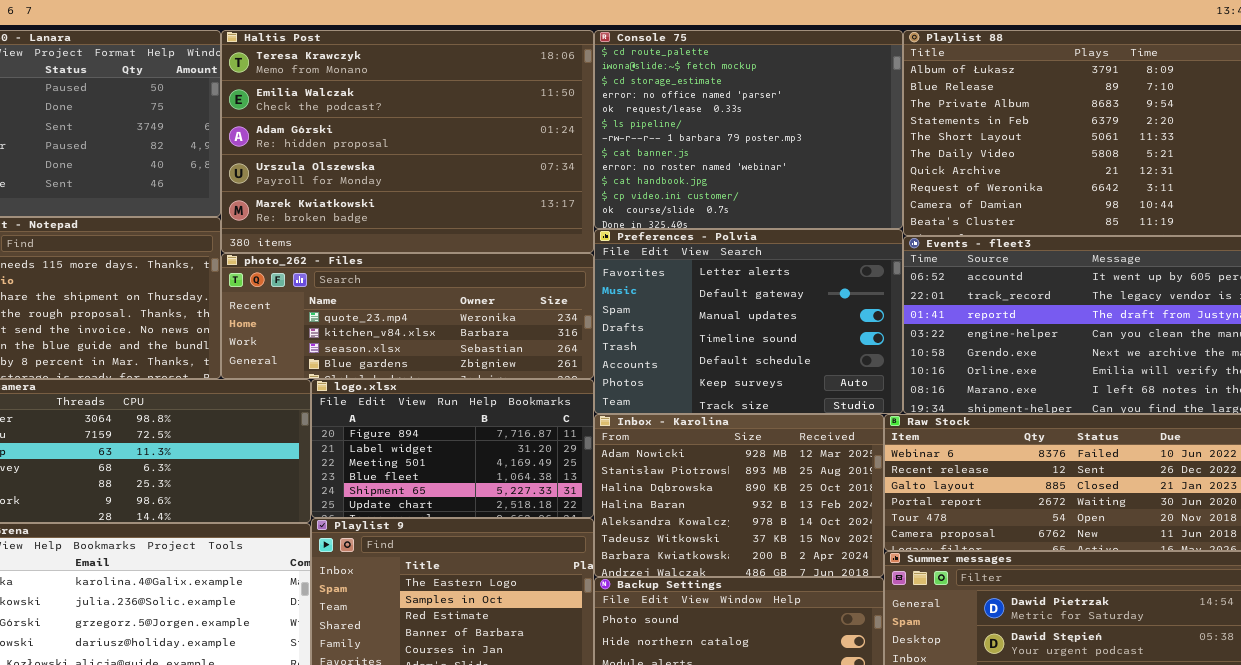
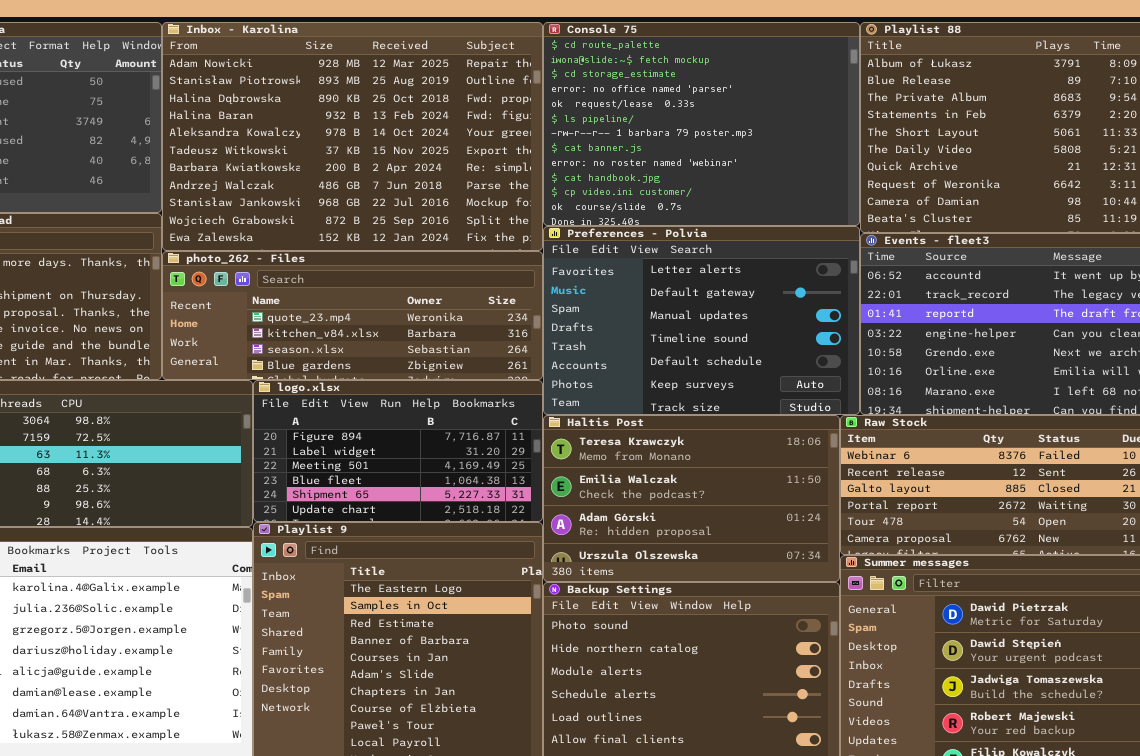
Haltis Post: [221,30,594,253] -> [543,415,840,582], moved, resized
Inbox - Karolina: [594,414,884,577] -> [162,22,543,251], moved, resized

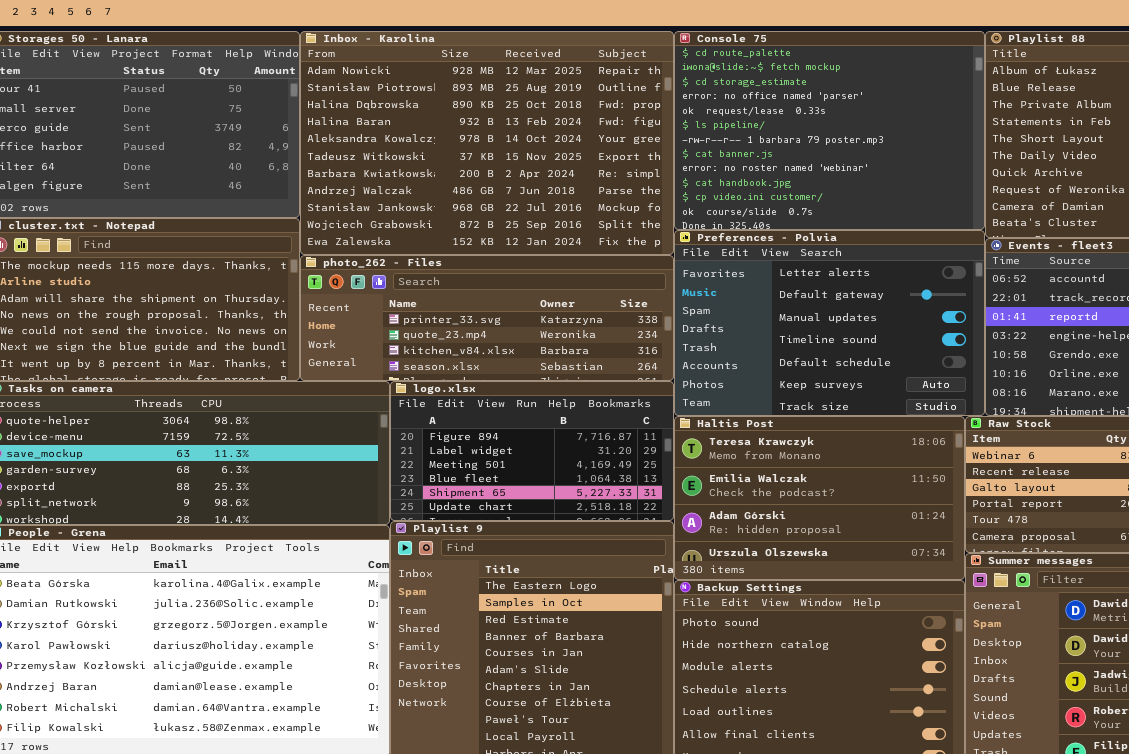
photo_262 - Files: [162,251,543,380] -> [300,255,674,381], scrolled up 1 row

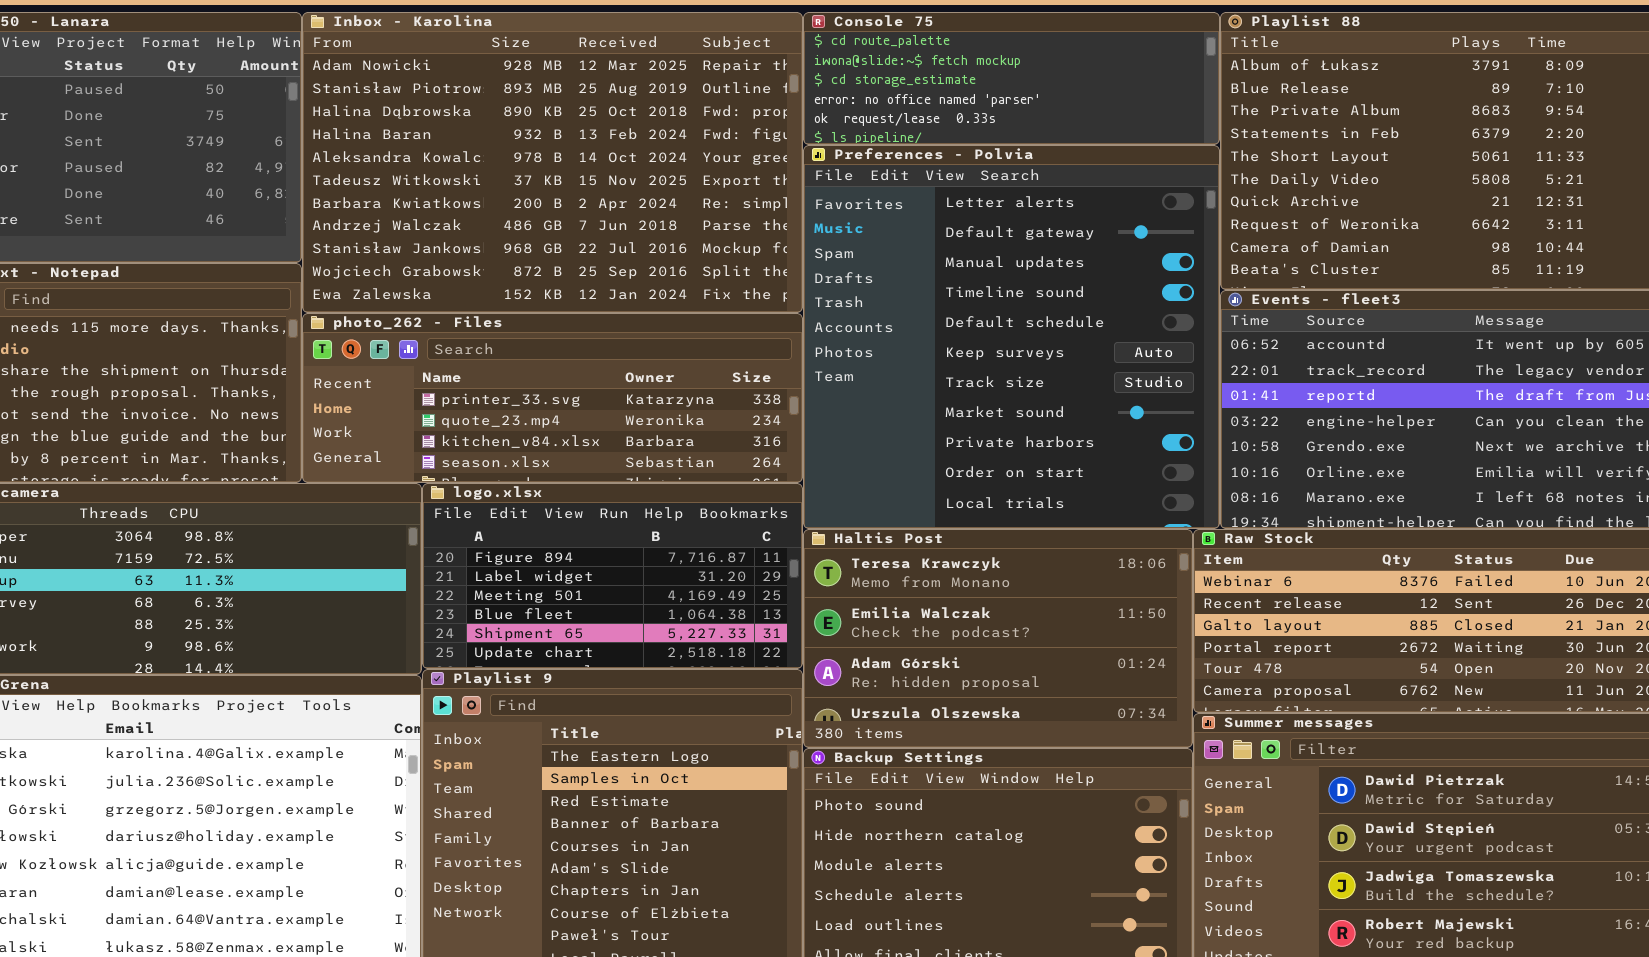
Console 75: [674,31,985,230] -> [803,12,1220,145], resized
Preferences - Polvia: [674,230,985,416] -> [803,145,1220,529], resized

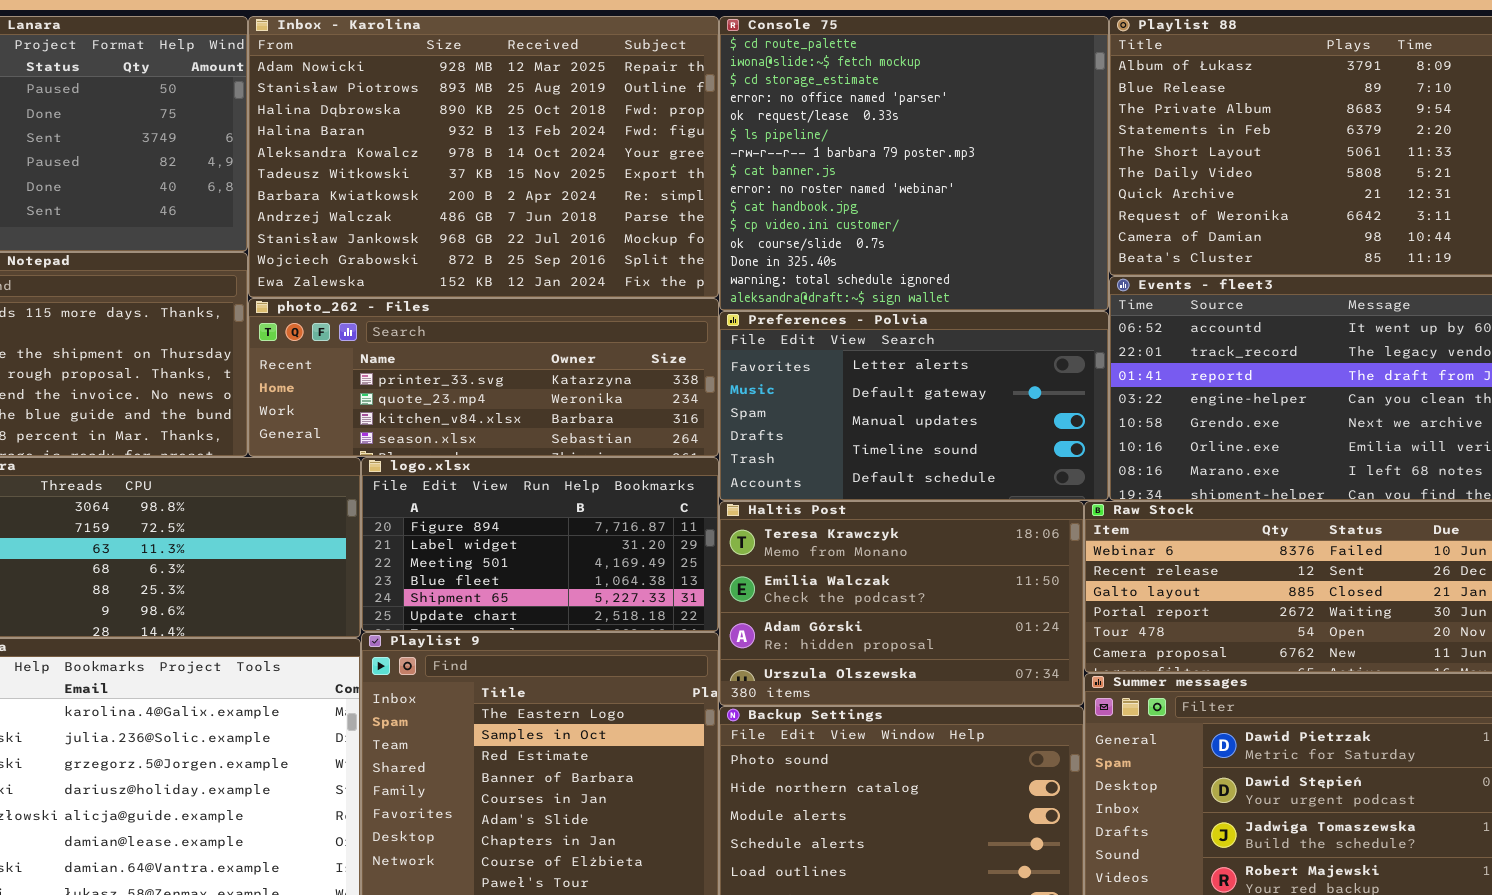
Console 75: [803,12,1220,145] -> [719,16,1109,311], resized
Preferences - Polvia: [803,145,1220,529] -> [719,311,1109,501], resized

